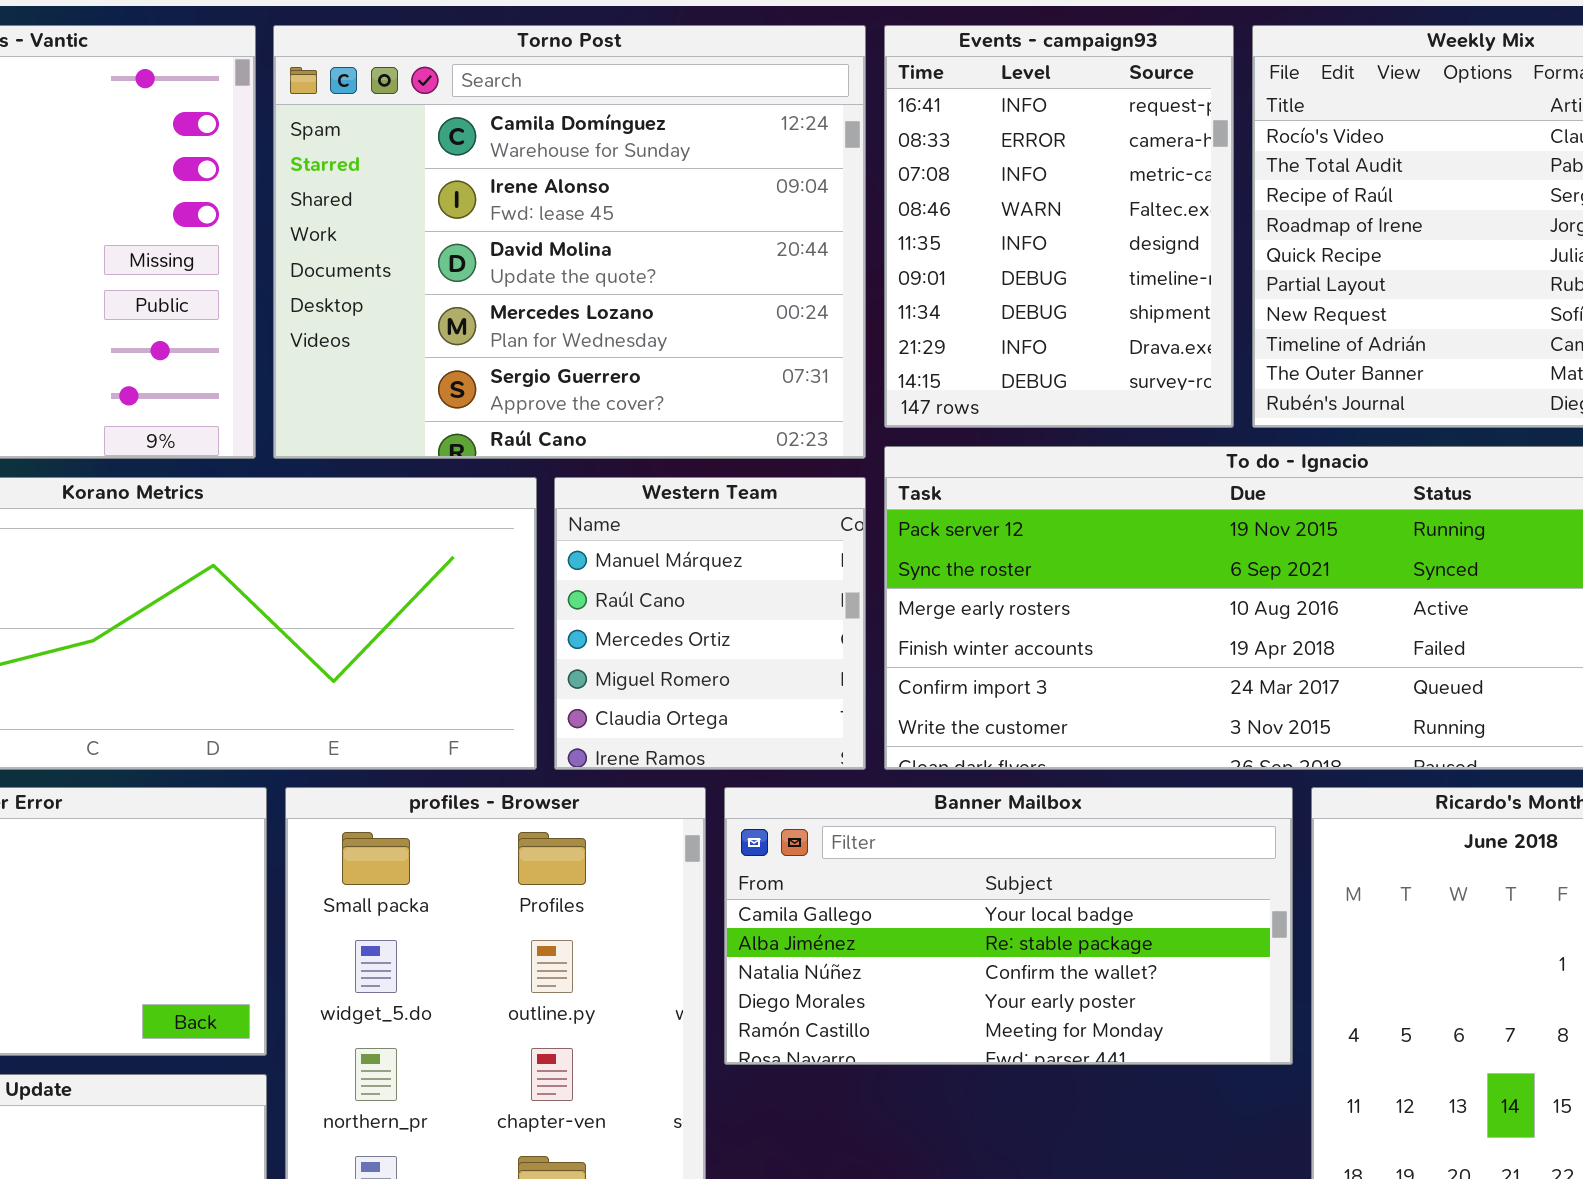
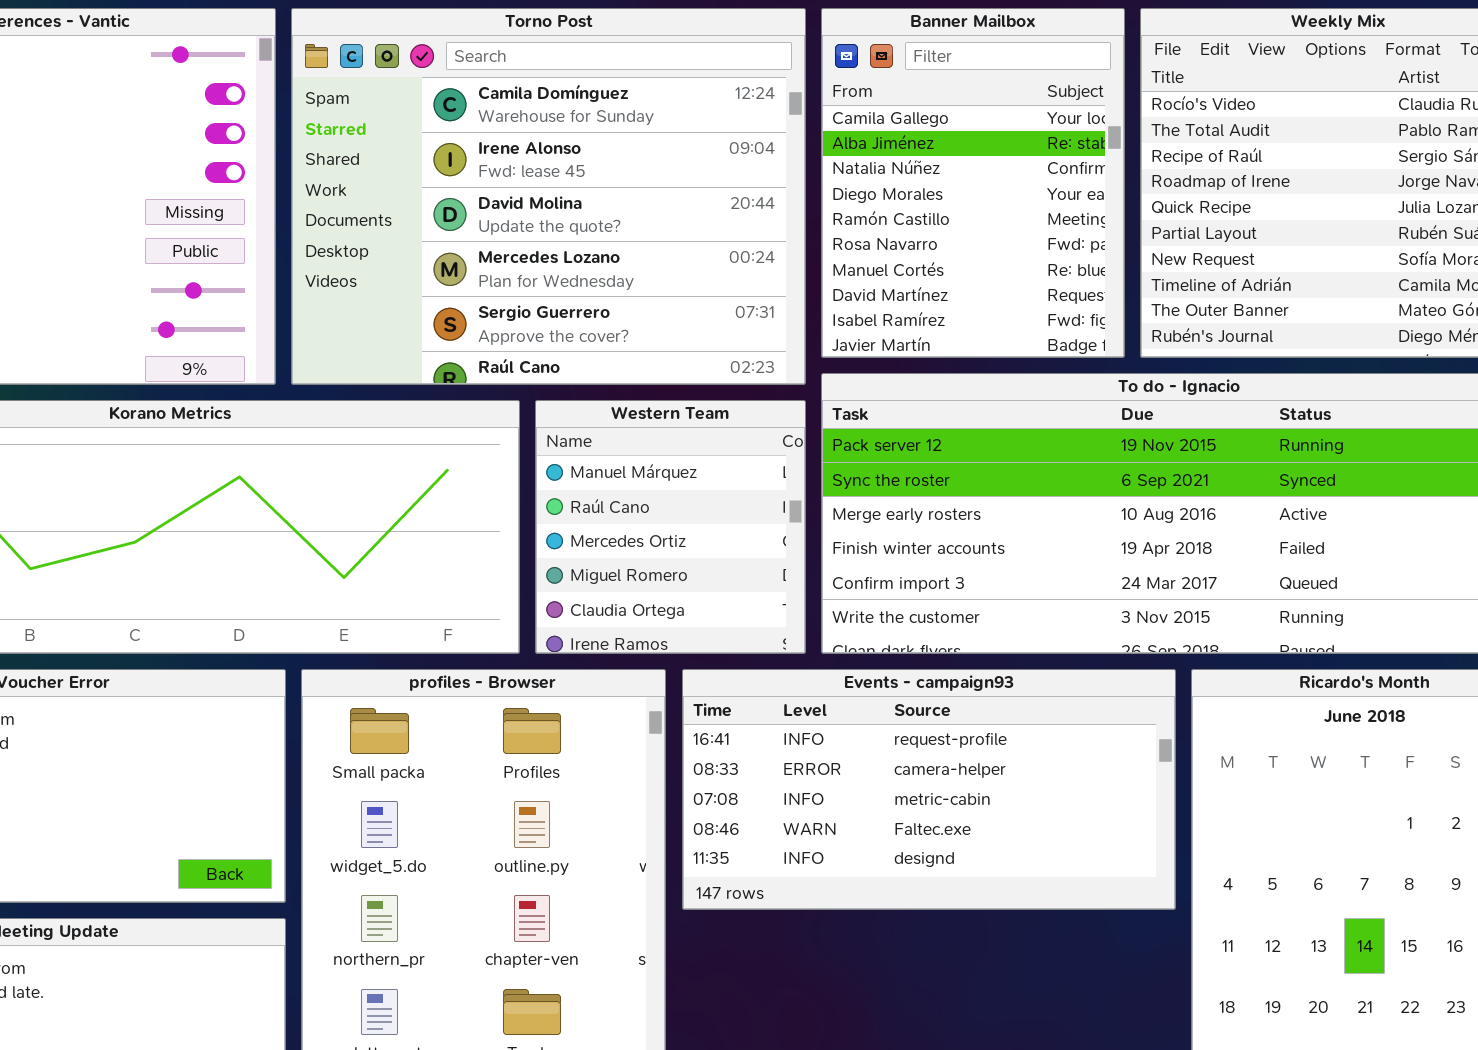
Events - campaign93: [884,25,1234,428] -> [682,669,1176,910], moved, resized
Banner Mailbox: [724,787,1293,1065] -> [821,8,1125,358], moved, resized

